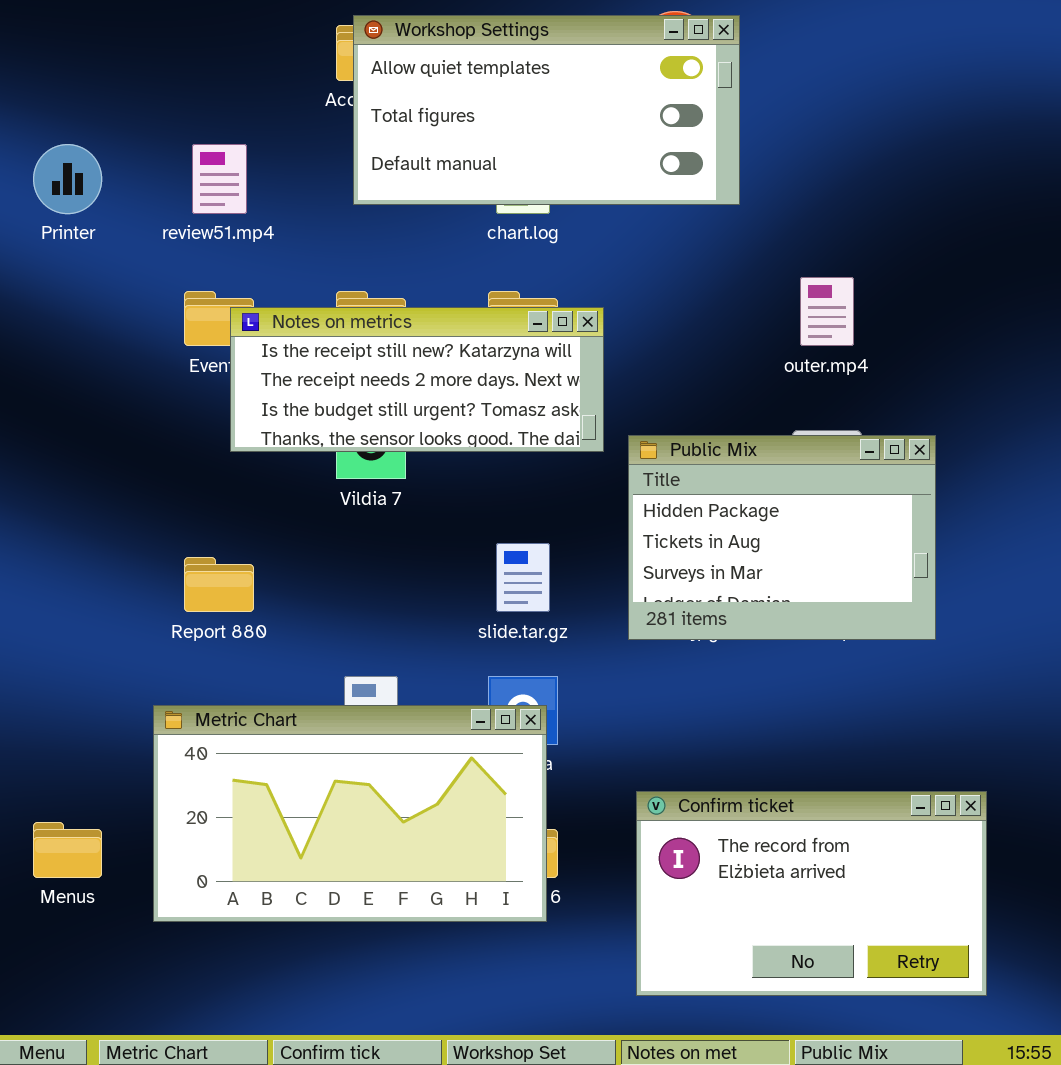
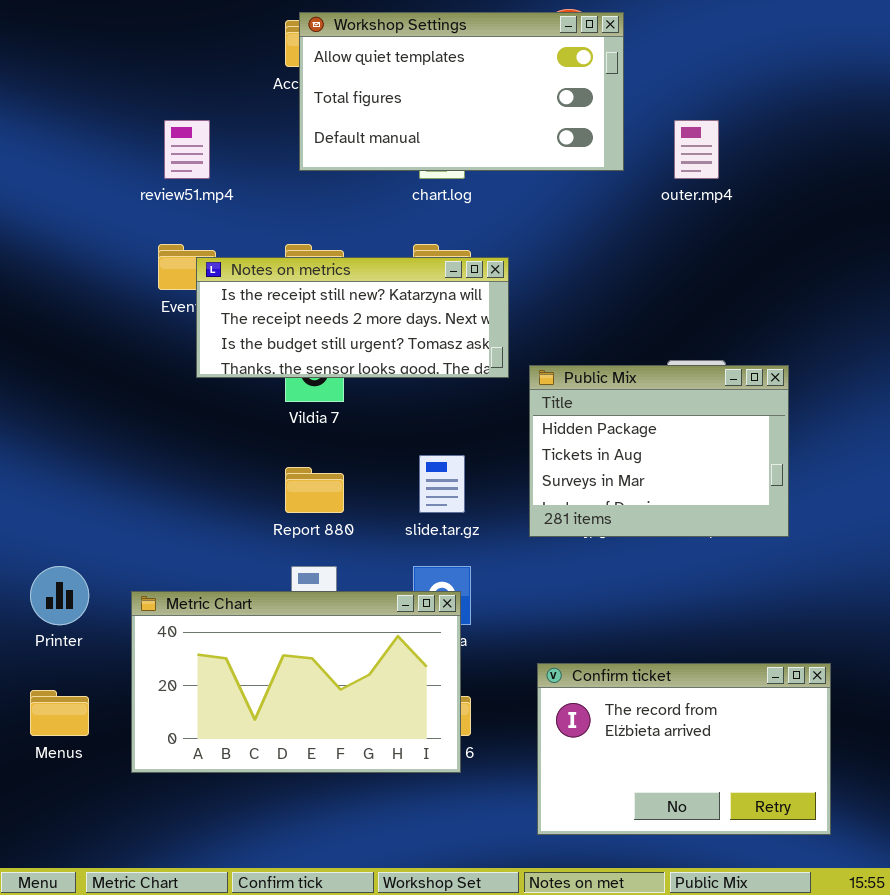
Printer: [33,144,102,214] -> [30,566,89,625], moved
outer.mp4: [800,277,854,346] -> [674,120,719,179], moved
Report 880: [184,557,254,612] -> [285,467,344,513], moved

